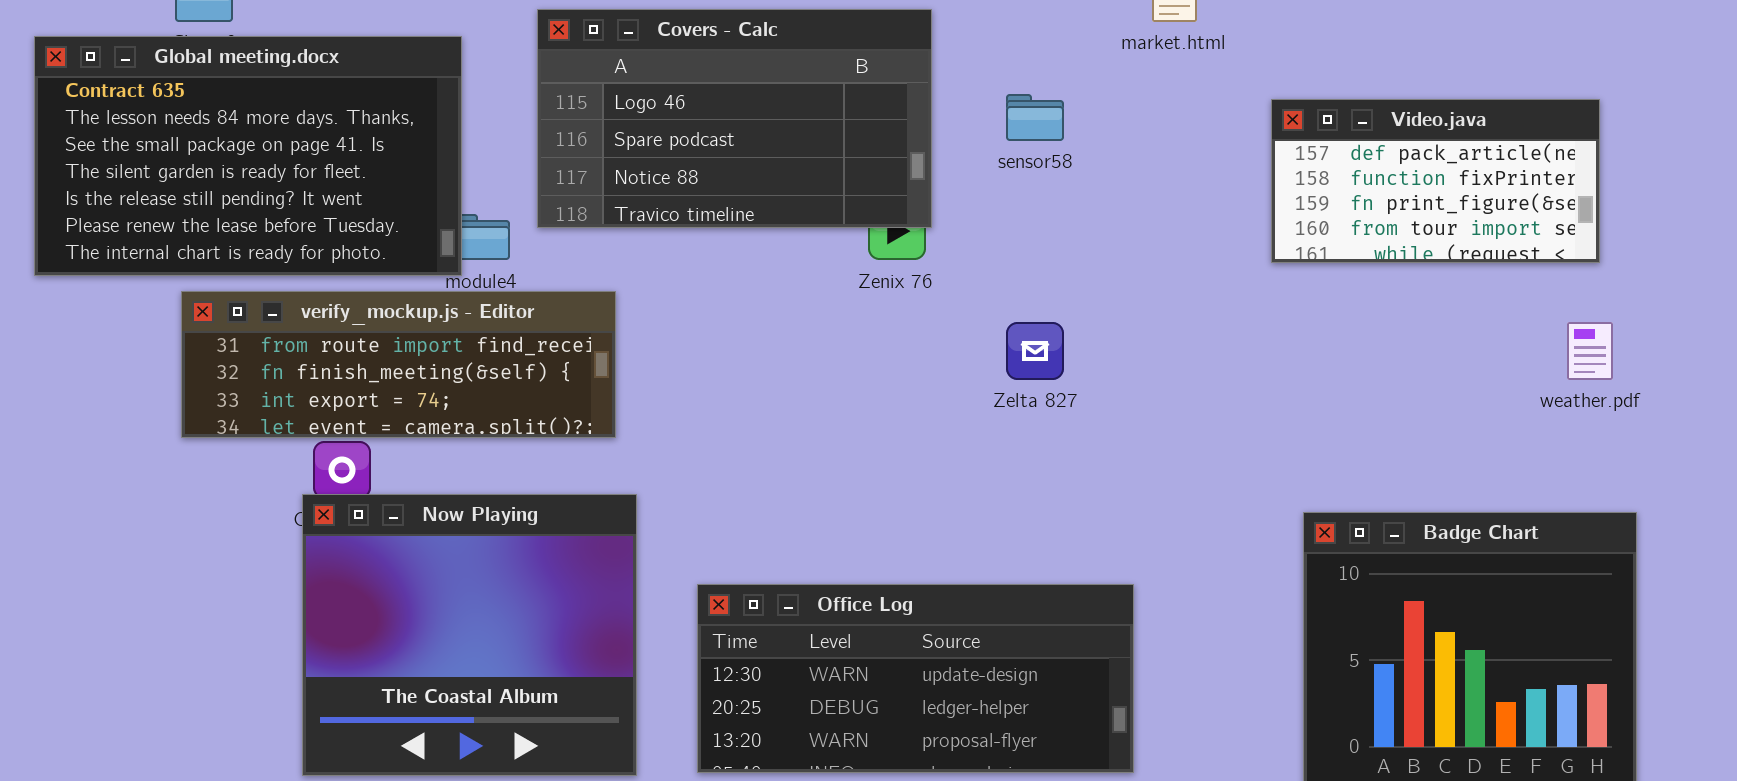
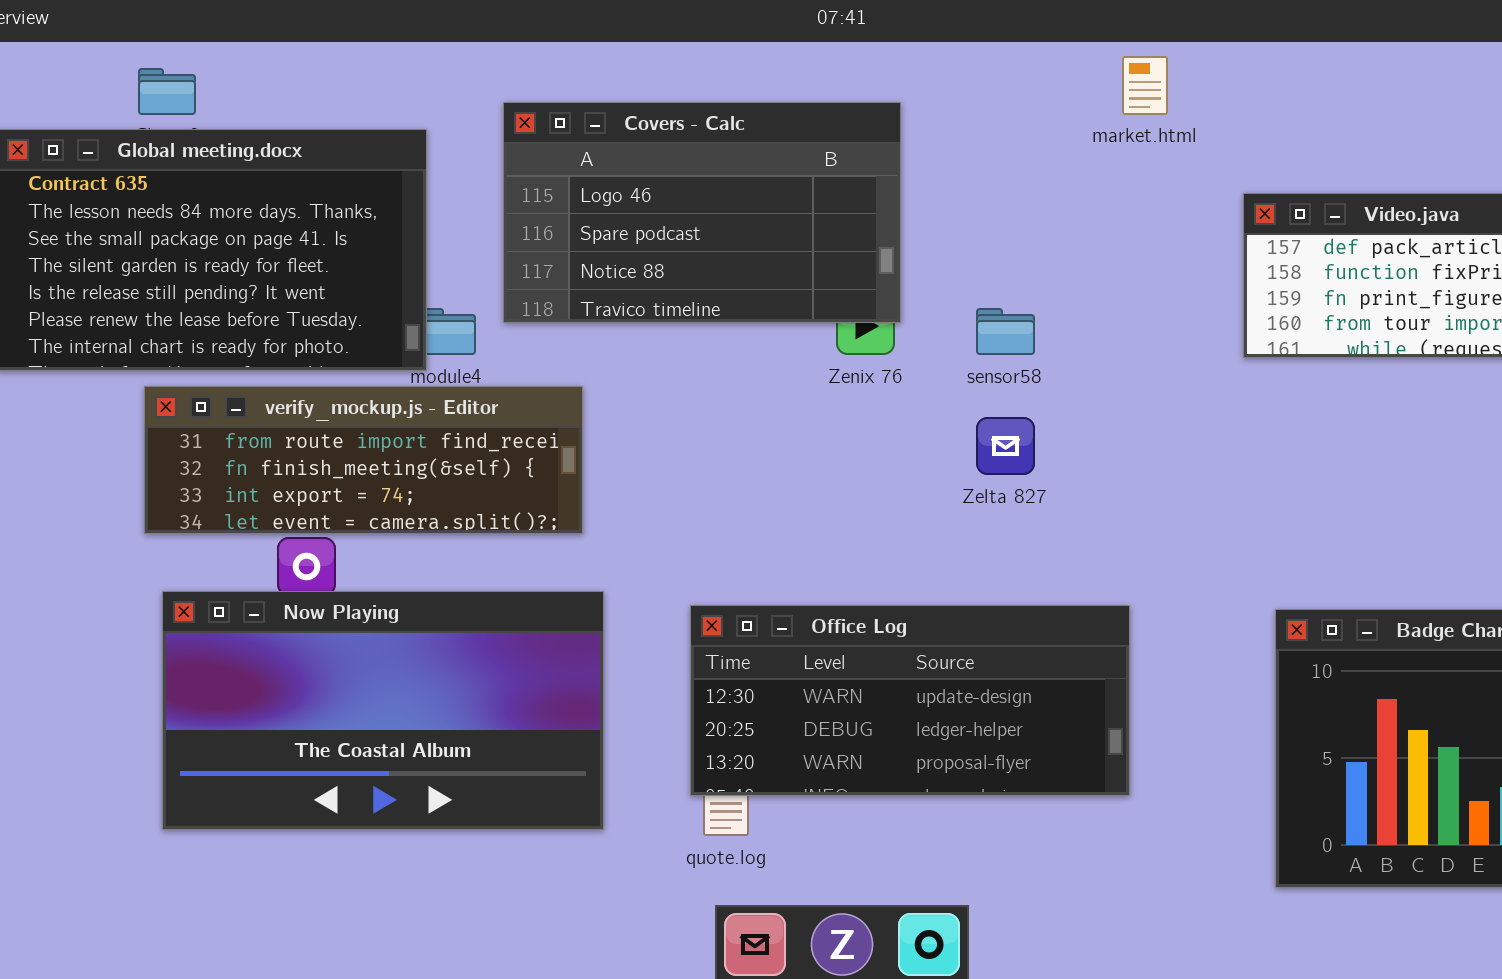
sensor58: [1006,94,1064,141] -> [976,308,1035,355], moved
Now Playing: [302,494,637,776] -> [162,591,604,830], resized
Office Log: [697,584,1134,773] -> [690,605,1130,796], moved

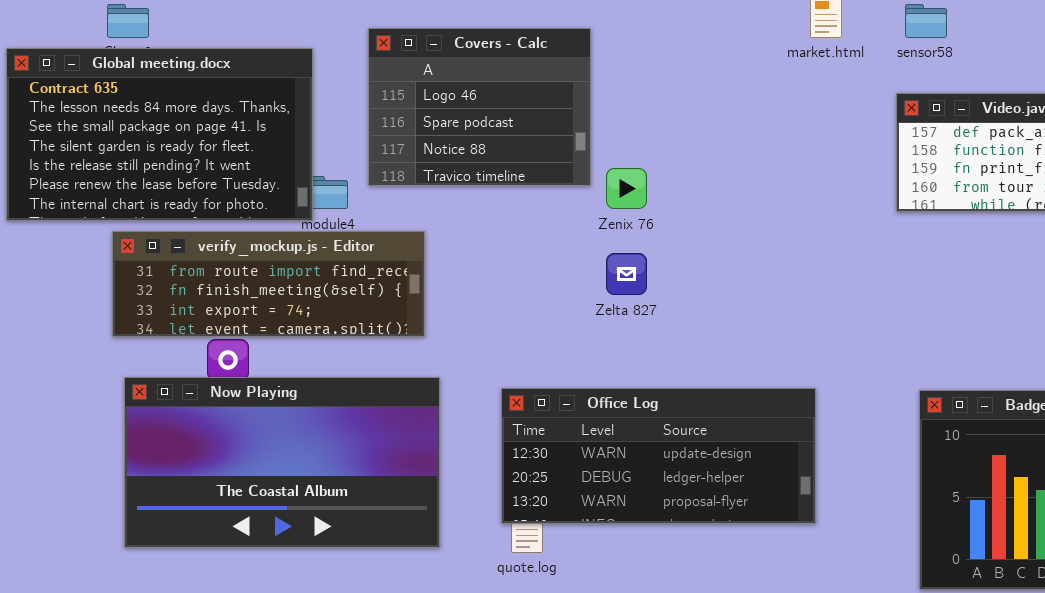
Covers - Calc: [503,102,901,323] -> [368,28,591,186], resized
sensor58: [976,308,1035,355] -> [905,4,947,38], moved
Zelta 827: [976,417,1035,475] -> [606,253,647,295], moved

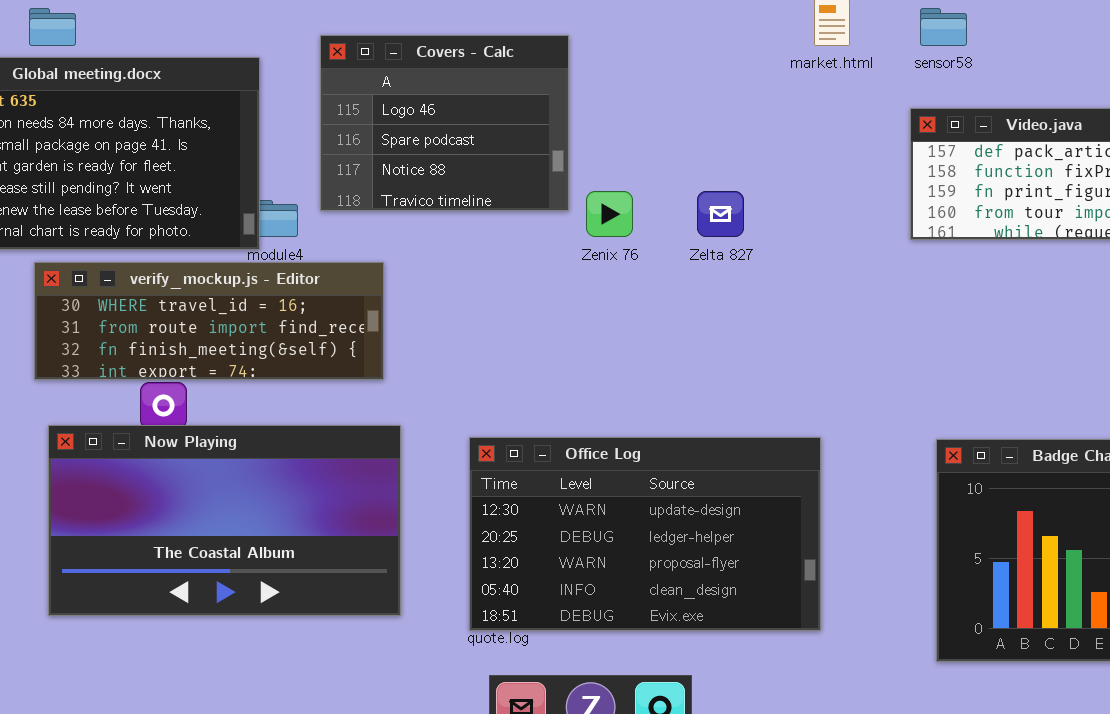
verify_mockup.js - Editor: [112,231,425,337] -> [34,262,384,380], scrolled up 1 row
Zelta 827: [606,253,647,295] -> [697,191,744,237], moved
Office Log: [501,388,816,524] -> [469,437,821,631], resized

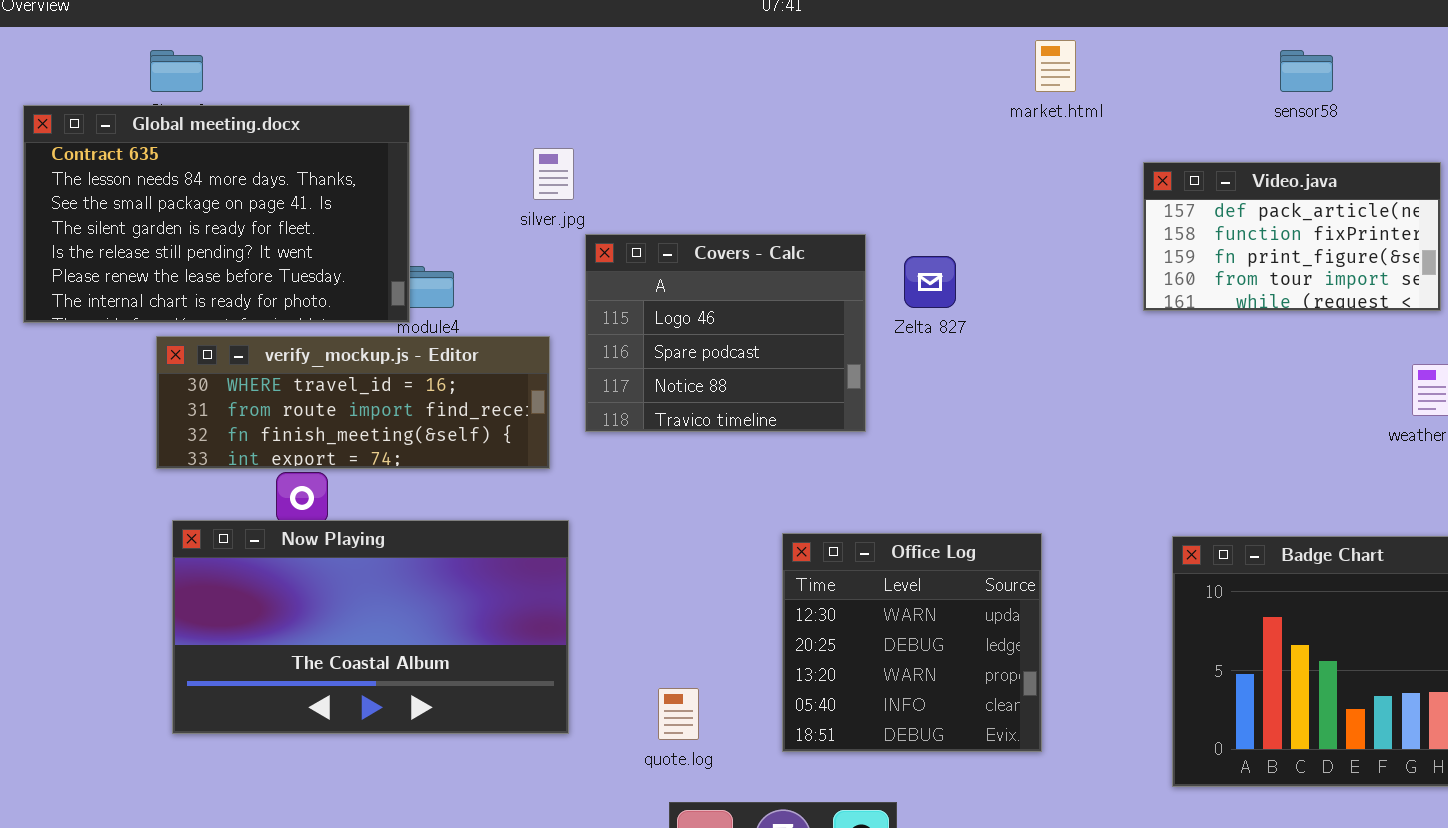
sensor58: [920,8,967,46] -> [1280,50,1333,92], moved
Covers - Calc: [320,35,569,211] -> [585,234,866,432], moved
Office Log: [469,437,821,631] -> [782,533,1042,752], resized

